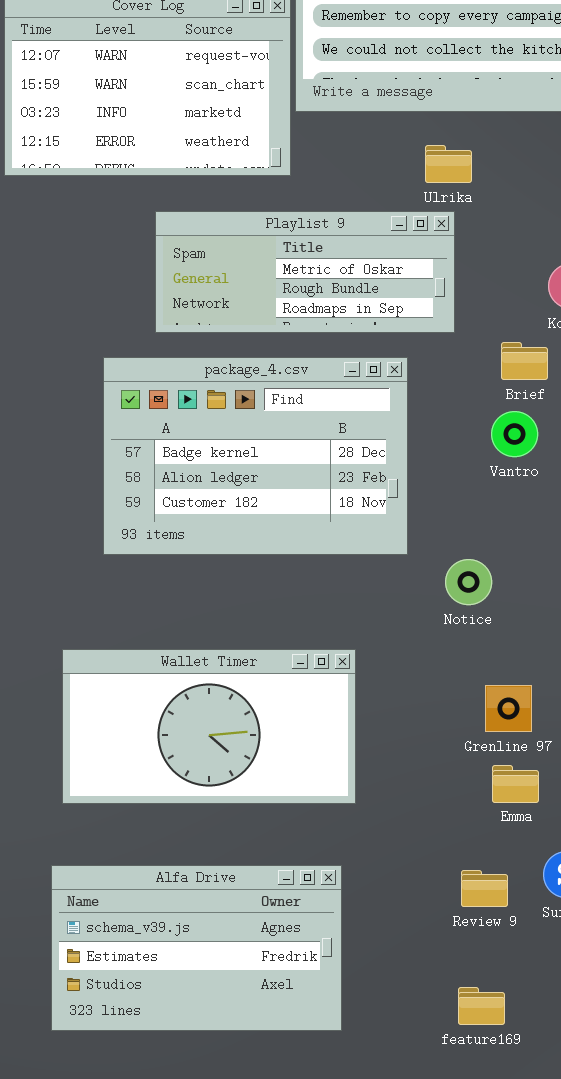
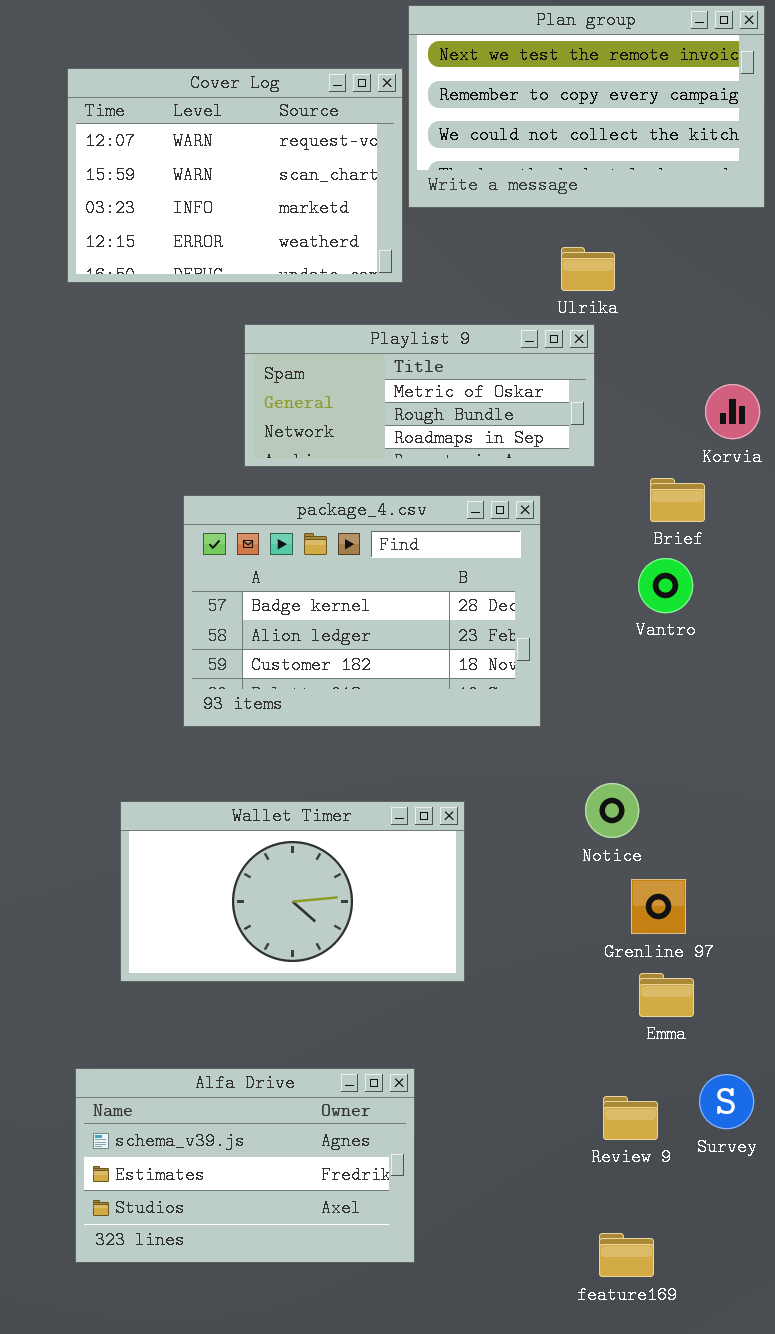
Notice: [445,559,492,605] -> [585,783,639,838], moved
Wallet Timer: [62,649,356,804] -> [120,801,465,982], moved
Alfa Drive: [51,865,342,1031] -> [75,1068,415,1263], moved

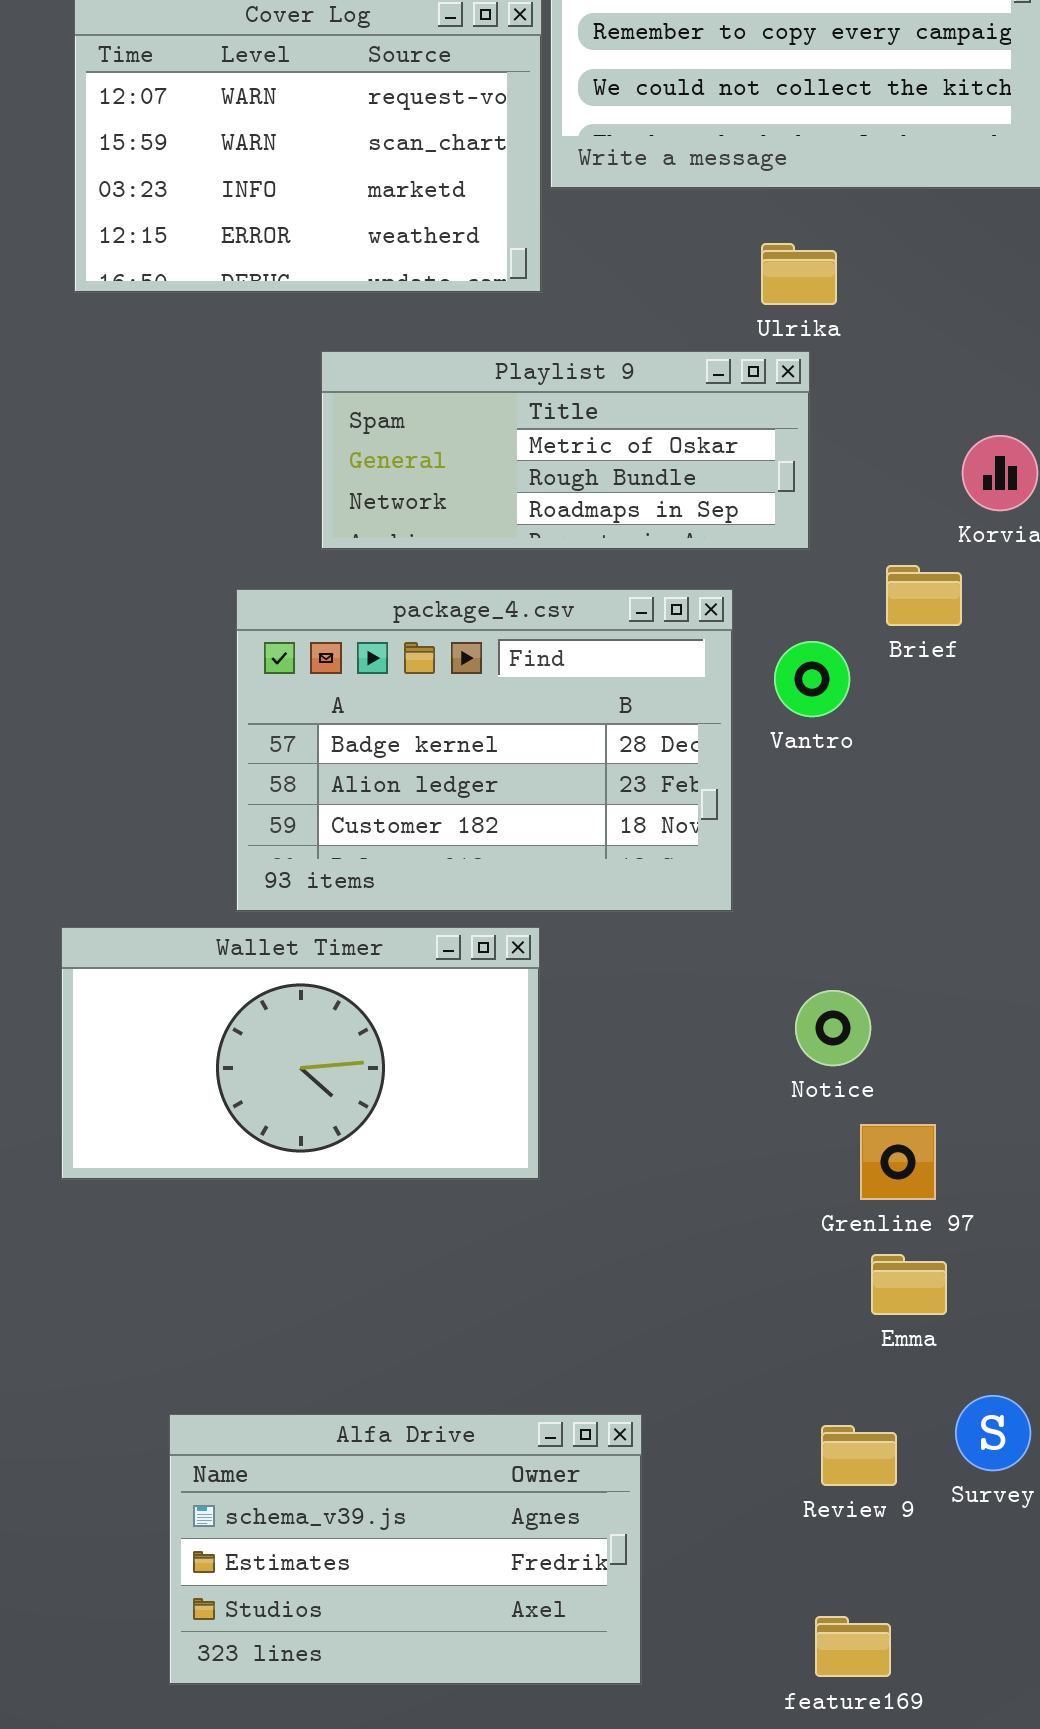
Vantro: [638,558,693,613] -> [774,641,850,717], moved
Wallet Timer: [120,801,465,982] -> [61,927,540,1180], moved
Alfa Drive: [75,1068,415,1263] -> [169,1414,642,1685], moved

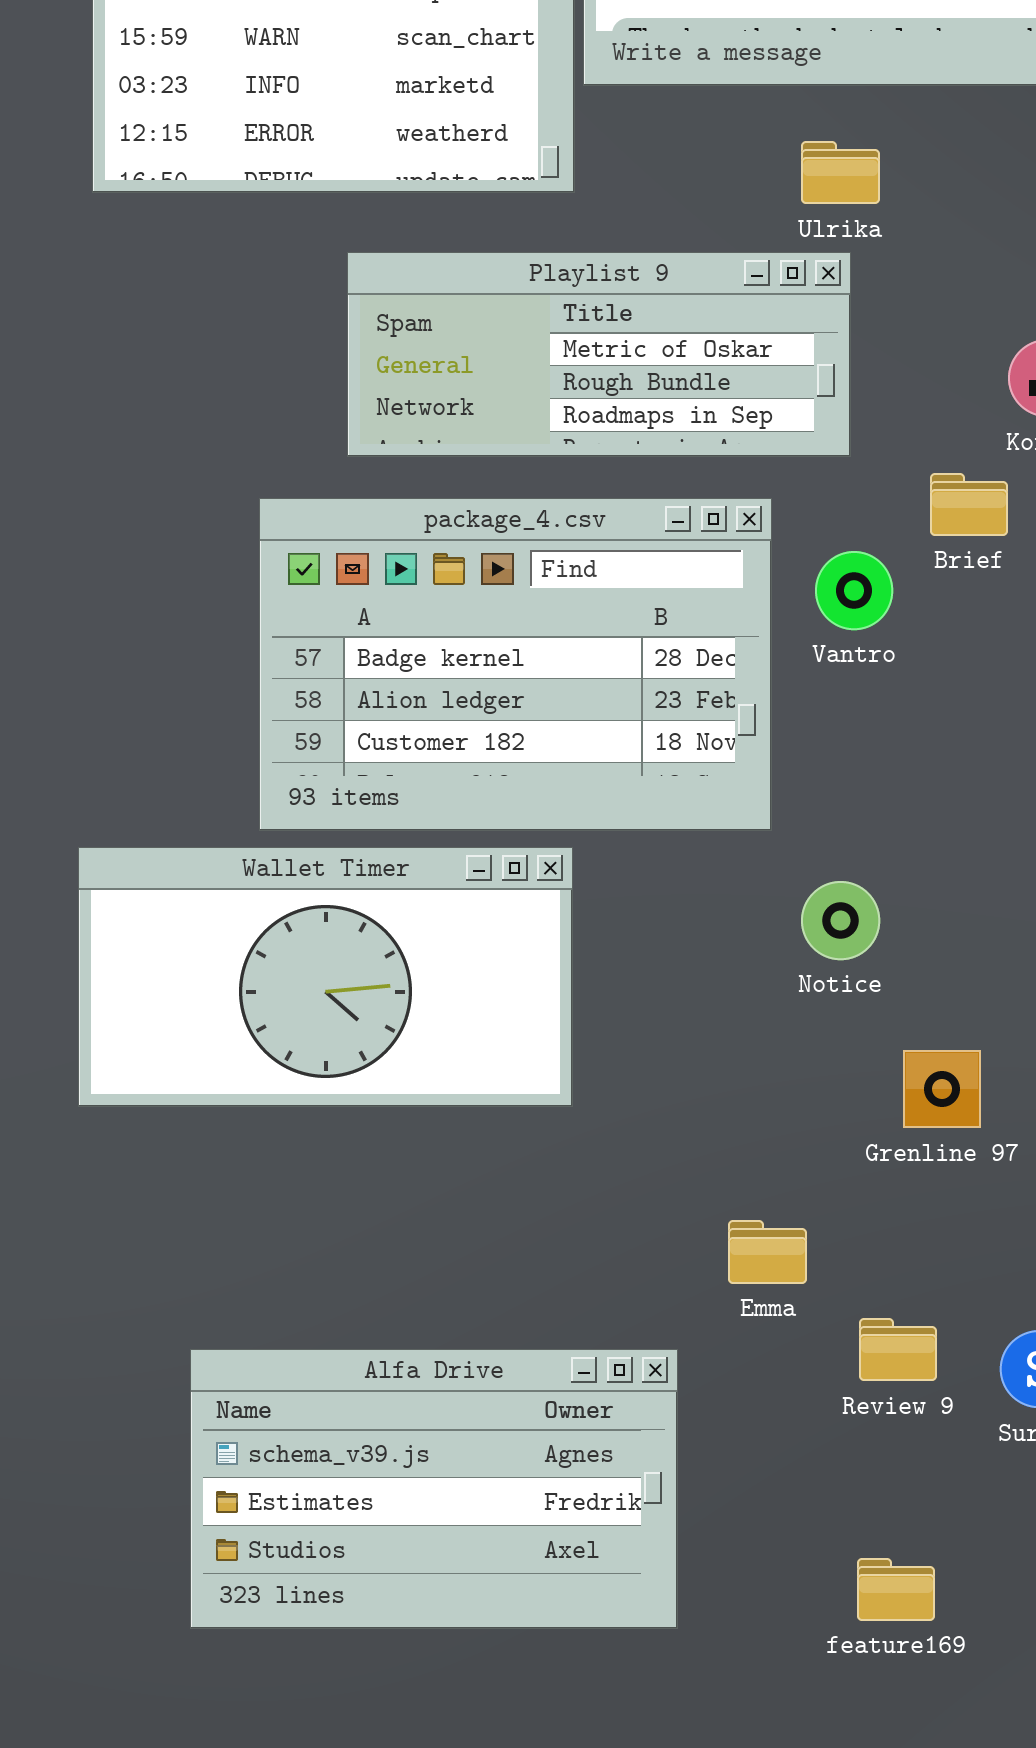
Notice: [795,990,871,1066] -> [801,881,880,960], moved
Emma: [871,1254,947,1315] -> [728,1220,807,1284], moved
Review 9: [821,1425,897,1486] -> [859,1318,937,1381], moved

